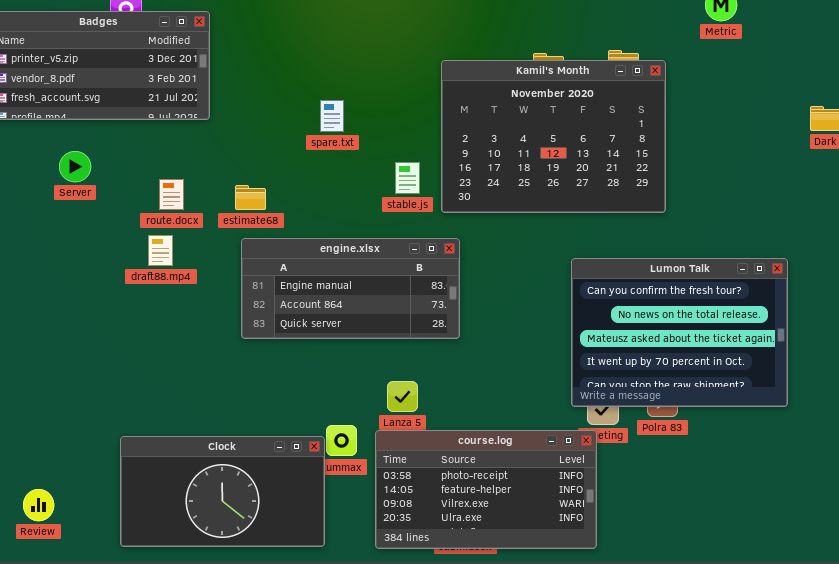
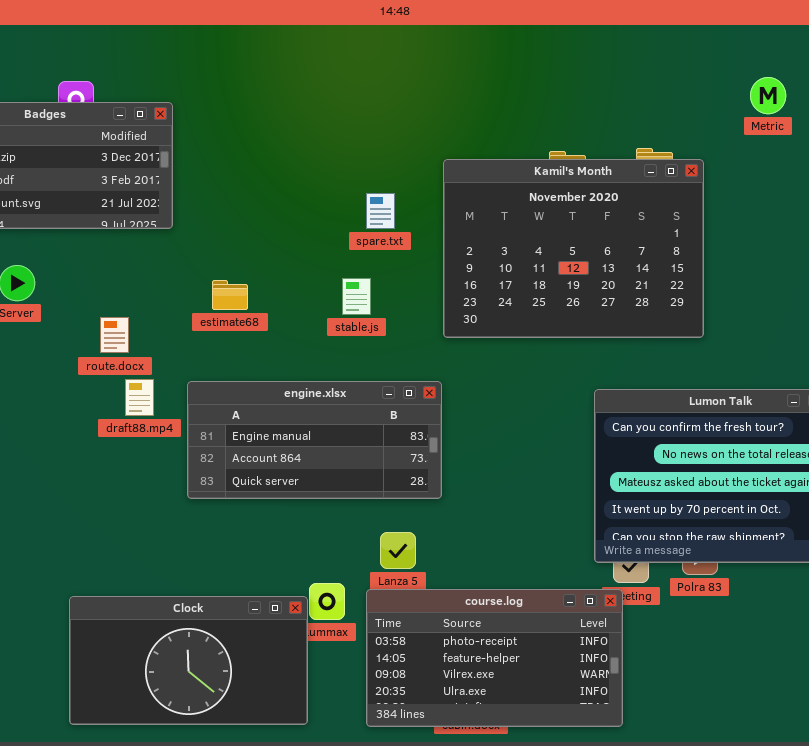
spare.txt: [320,100,344,132] -> [366,193,395,229], moved
stable.js: [395,162,420,194] -> [342,278,371,315], moved
route.docx: [159,179,184,210] -> [100,317,129,353], moved
estimate68: [235,185,266,210] -> [212,280,248,310], moved
draft88.mp4: [148,235,173,266] -> [125,379,154,416], moved
engine.xlsx: [241,238,460,339] -> [187,381,442,499], moved

